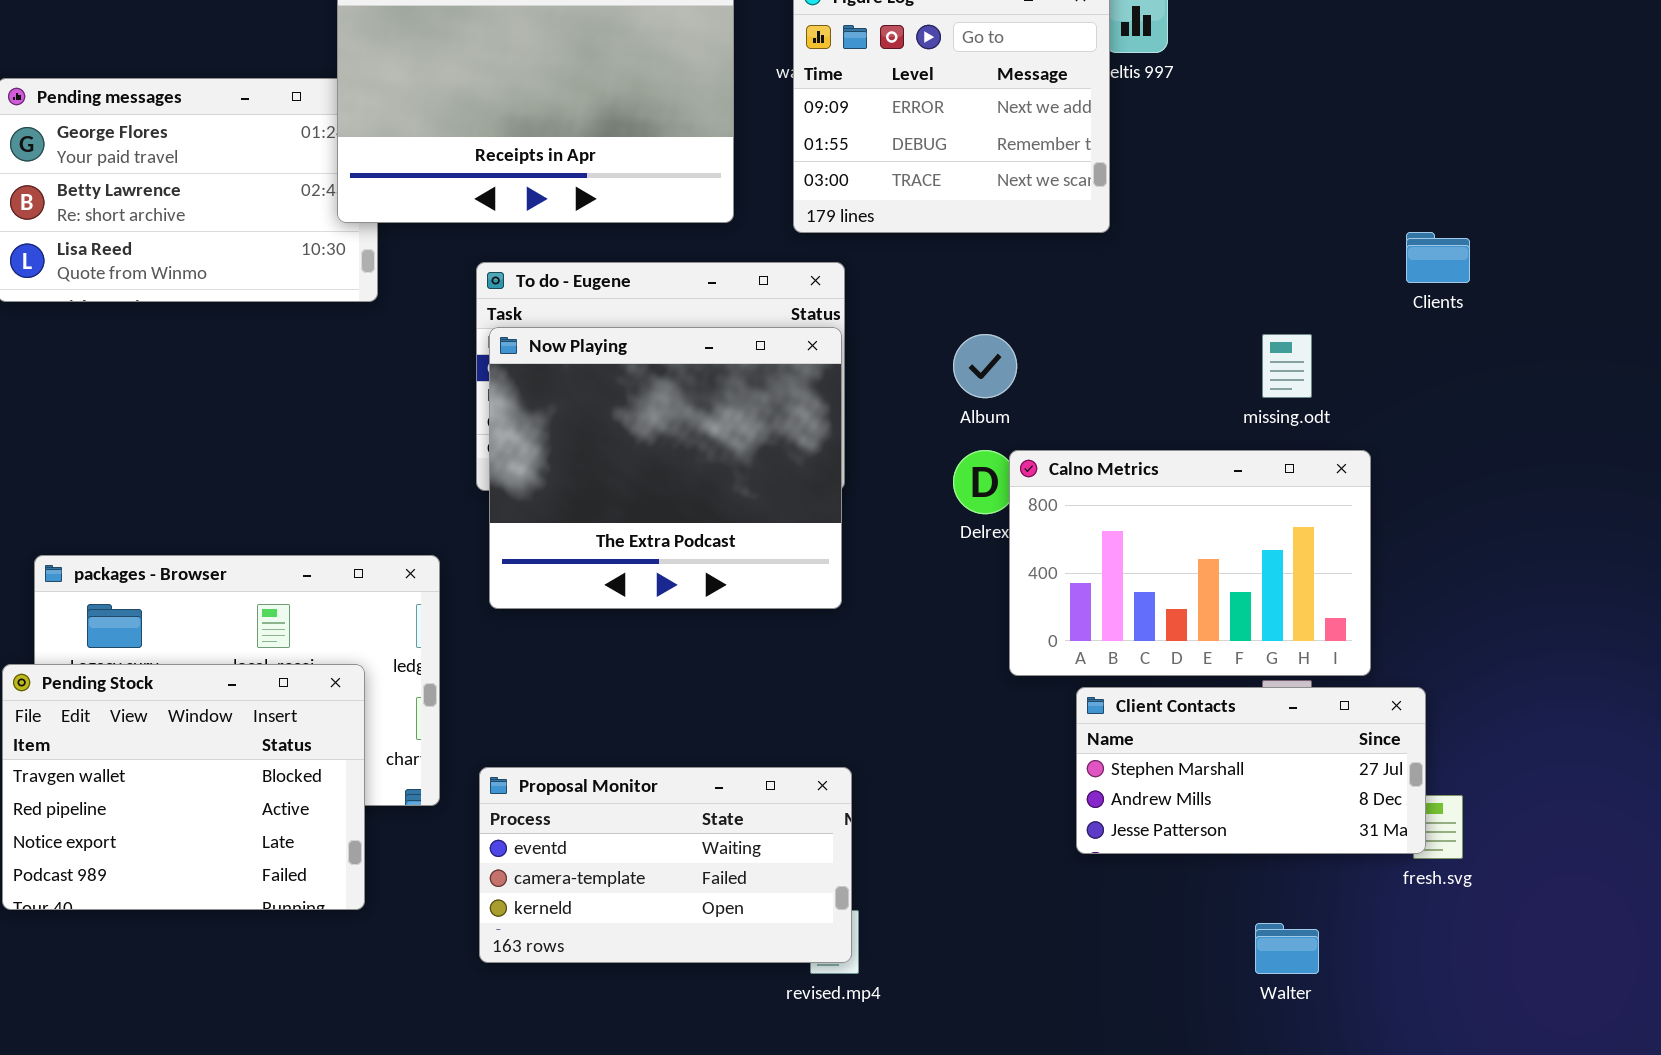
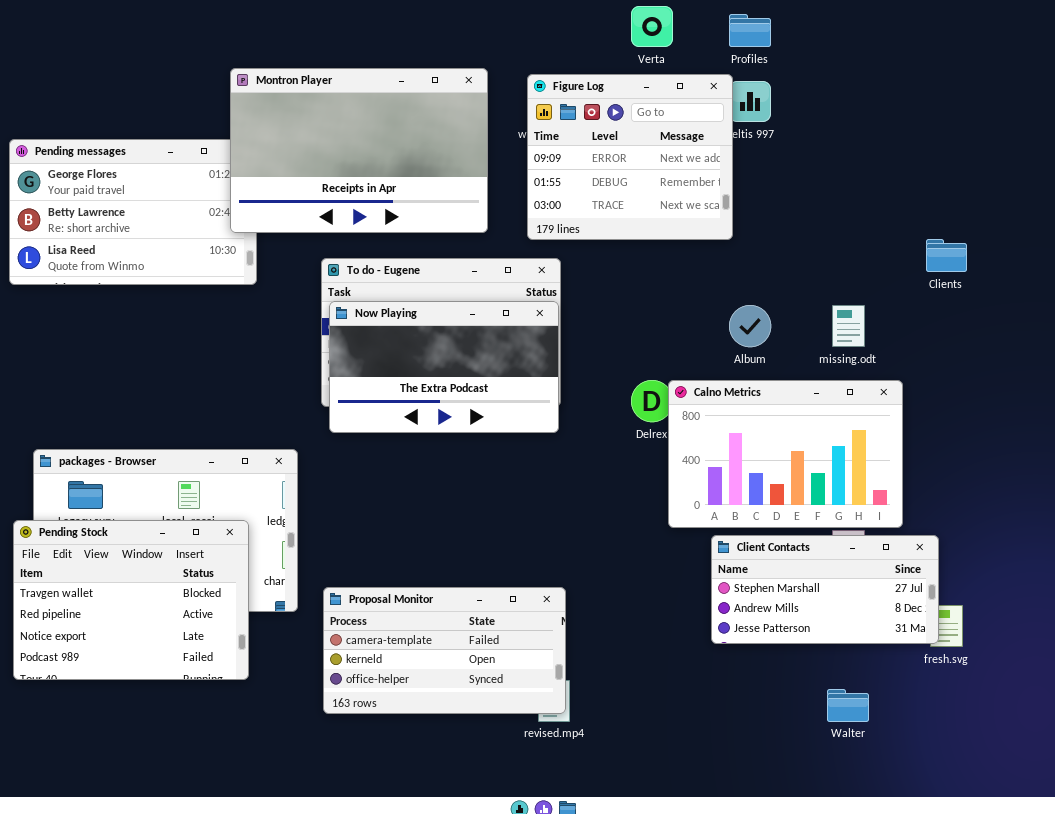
Now Playing: [489,327,842,609] -> [329,301,559,433], resized
Album: [953,334,1017,398] -> [729,305,771,347], moved
Proposal Monitor: [479,767,852,963] -> [323,587,566,714], scrolled down 1 row

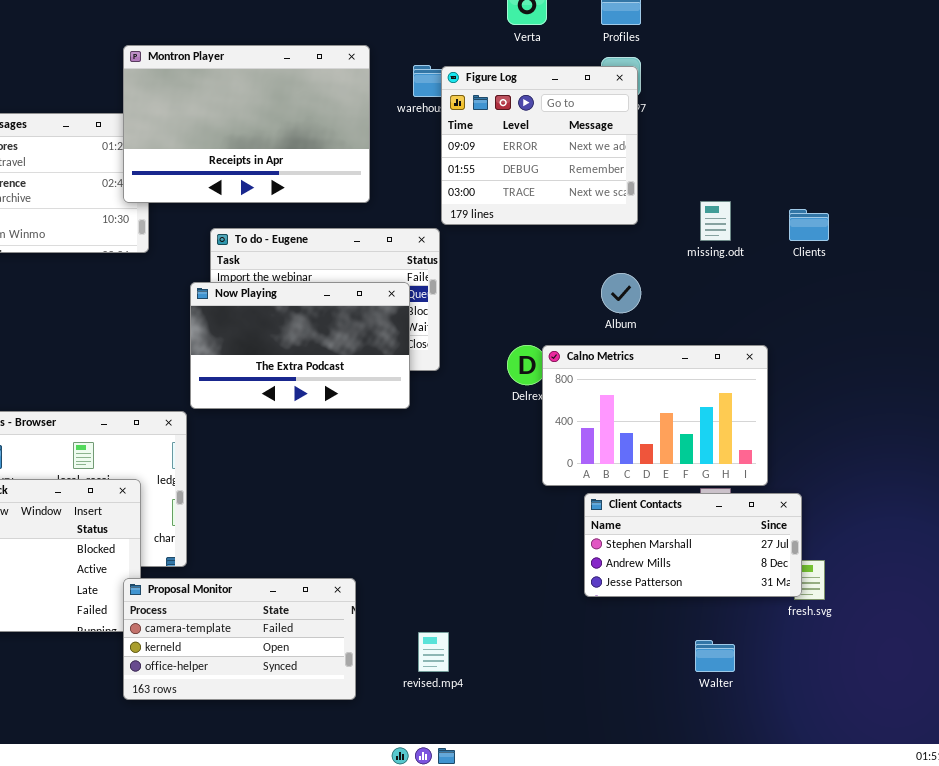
Figure Log: [527,74,733,240] -> [441,66,638,225], moved
Now Playing: [329,301,559,433] -> [190,282,410,409], moved
missing.odt: [832,305,865,347] -> [700,201,731,241], moved
Proposal Monitor: [323,587,566,714] -> [123,578,356,700], moved

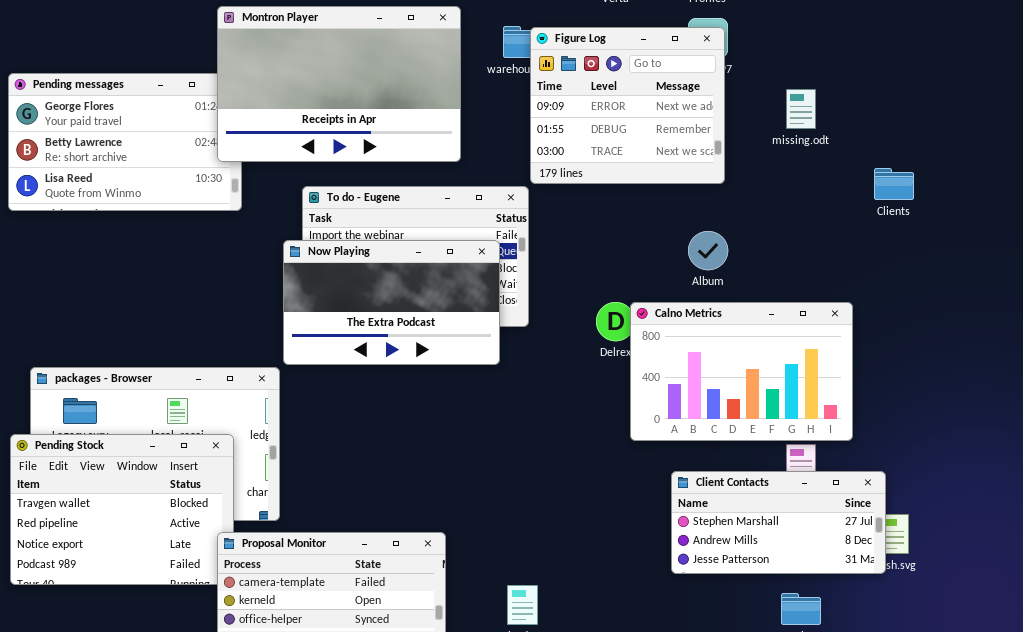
missing.odt: [700,201,731,241] -> [786,89,816,129], moved
Client Contacts: [584,493,802,597] -> [671,471,886,574], moved

